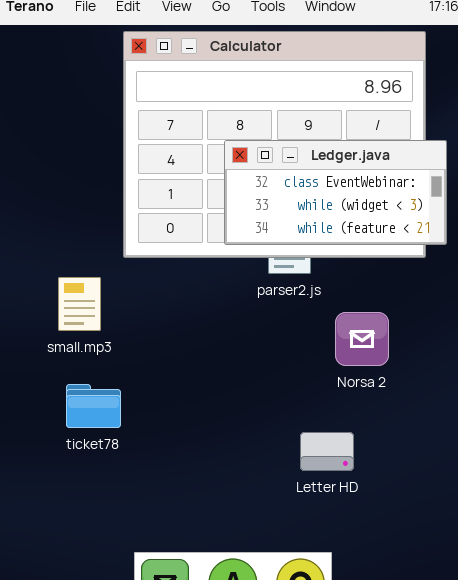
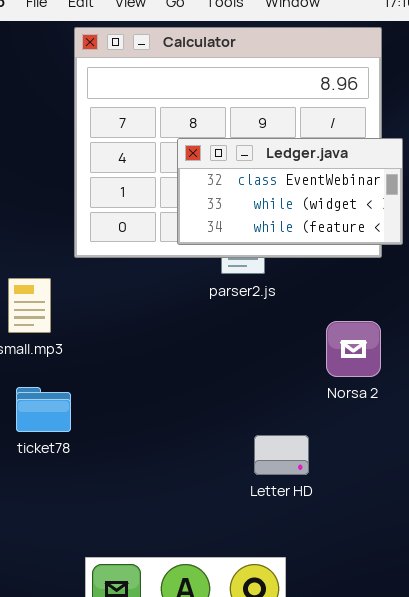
Norsa 2: [335,312,389,366] -> [326,321,381,377], moved

